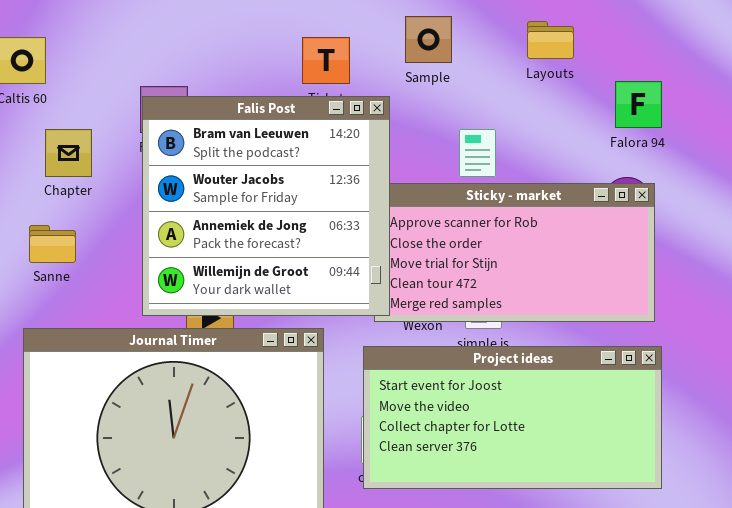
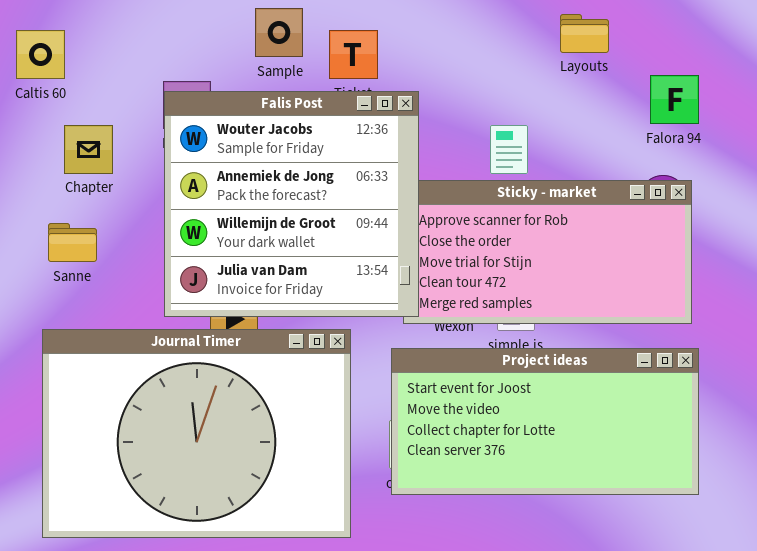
Sample: [405,16,452,63] -> [255,8,303,57], moved
Falis Post: [142,96,390,316] -> [164,91,419,317], scrolled down 1 row

